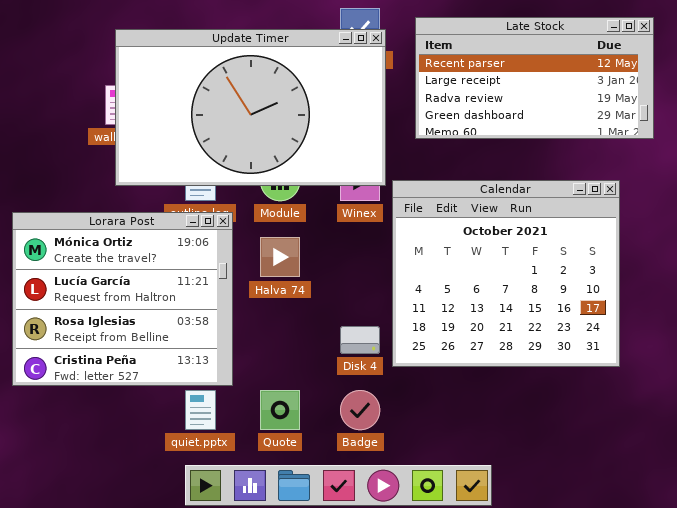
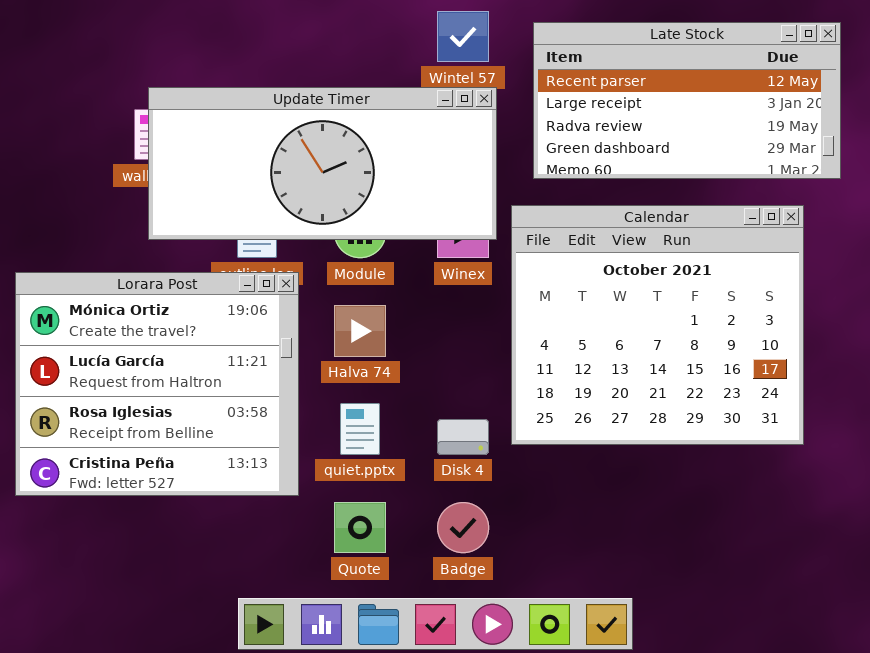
Update Timer: [115,29,386,186] -> [148,87,497,240], resized
Calendar: [392,180,620,367] -> [511,205,804,445], moved
quiet.pptx: [185,390,216,430] -> [340,403,380,455], moved

